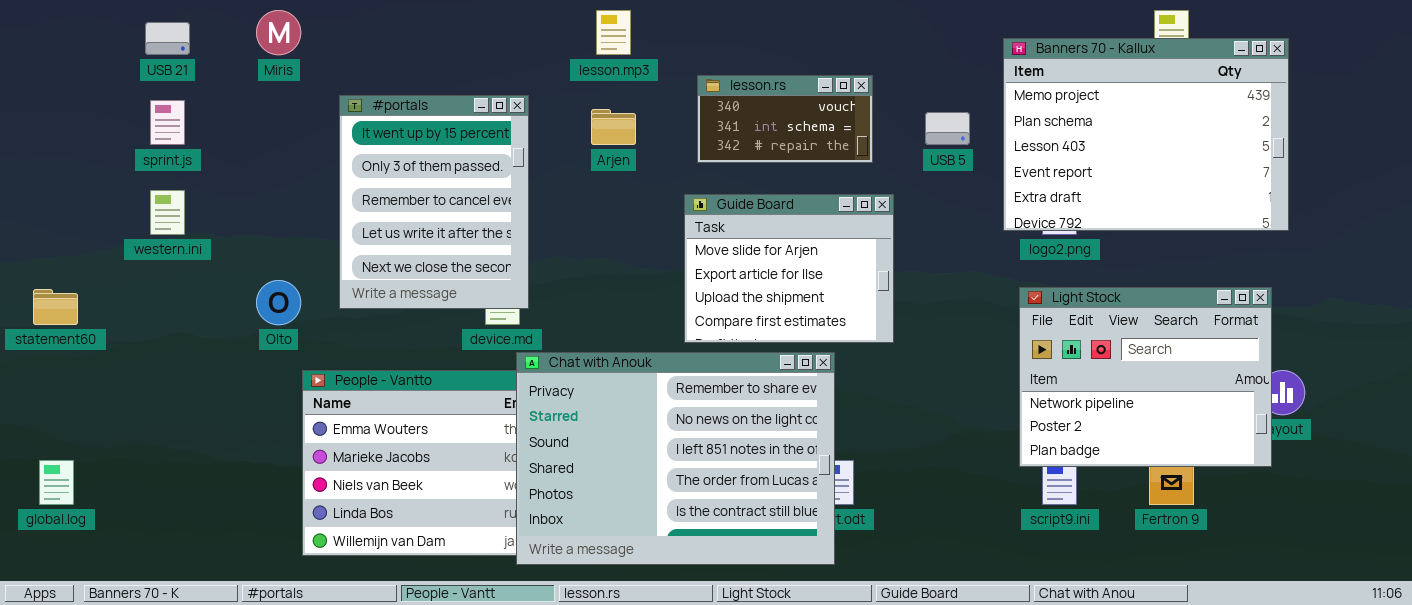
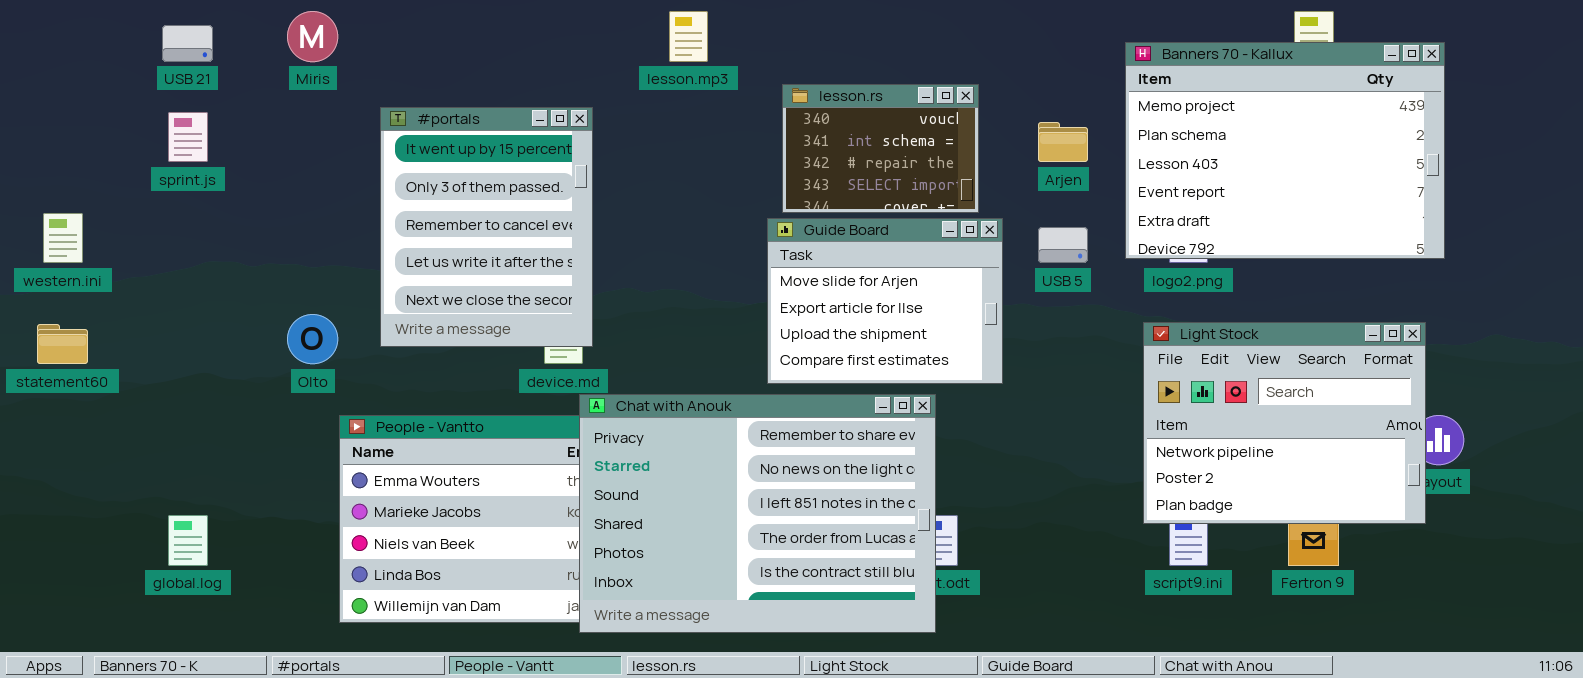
lesson.rs: [697,75,873,163] -> [782,84,979,213], resized
Arjen: [591,109,636,145] -> [1038,122,1088,162], moved
USB 5: [925,112,970,145] -> [1038,227,1088,263], moved
western.ini: [150,190,185,235] -> [43,213,83,263], moved
global.log: [39,460,74,505] -> [168,515,208,566], moved

